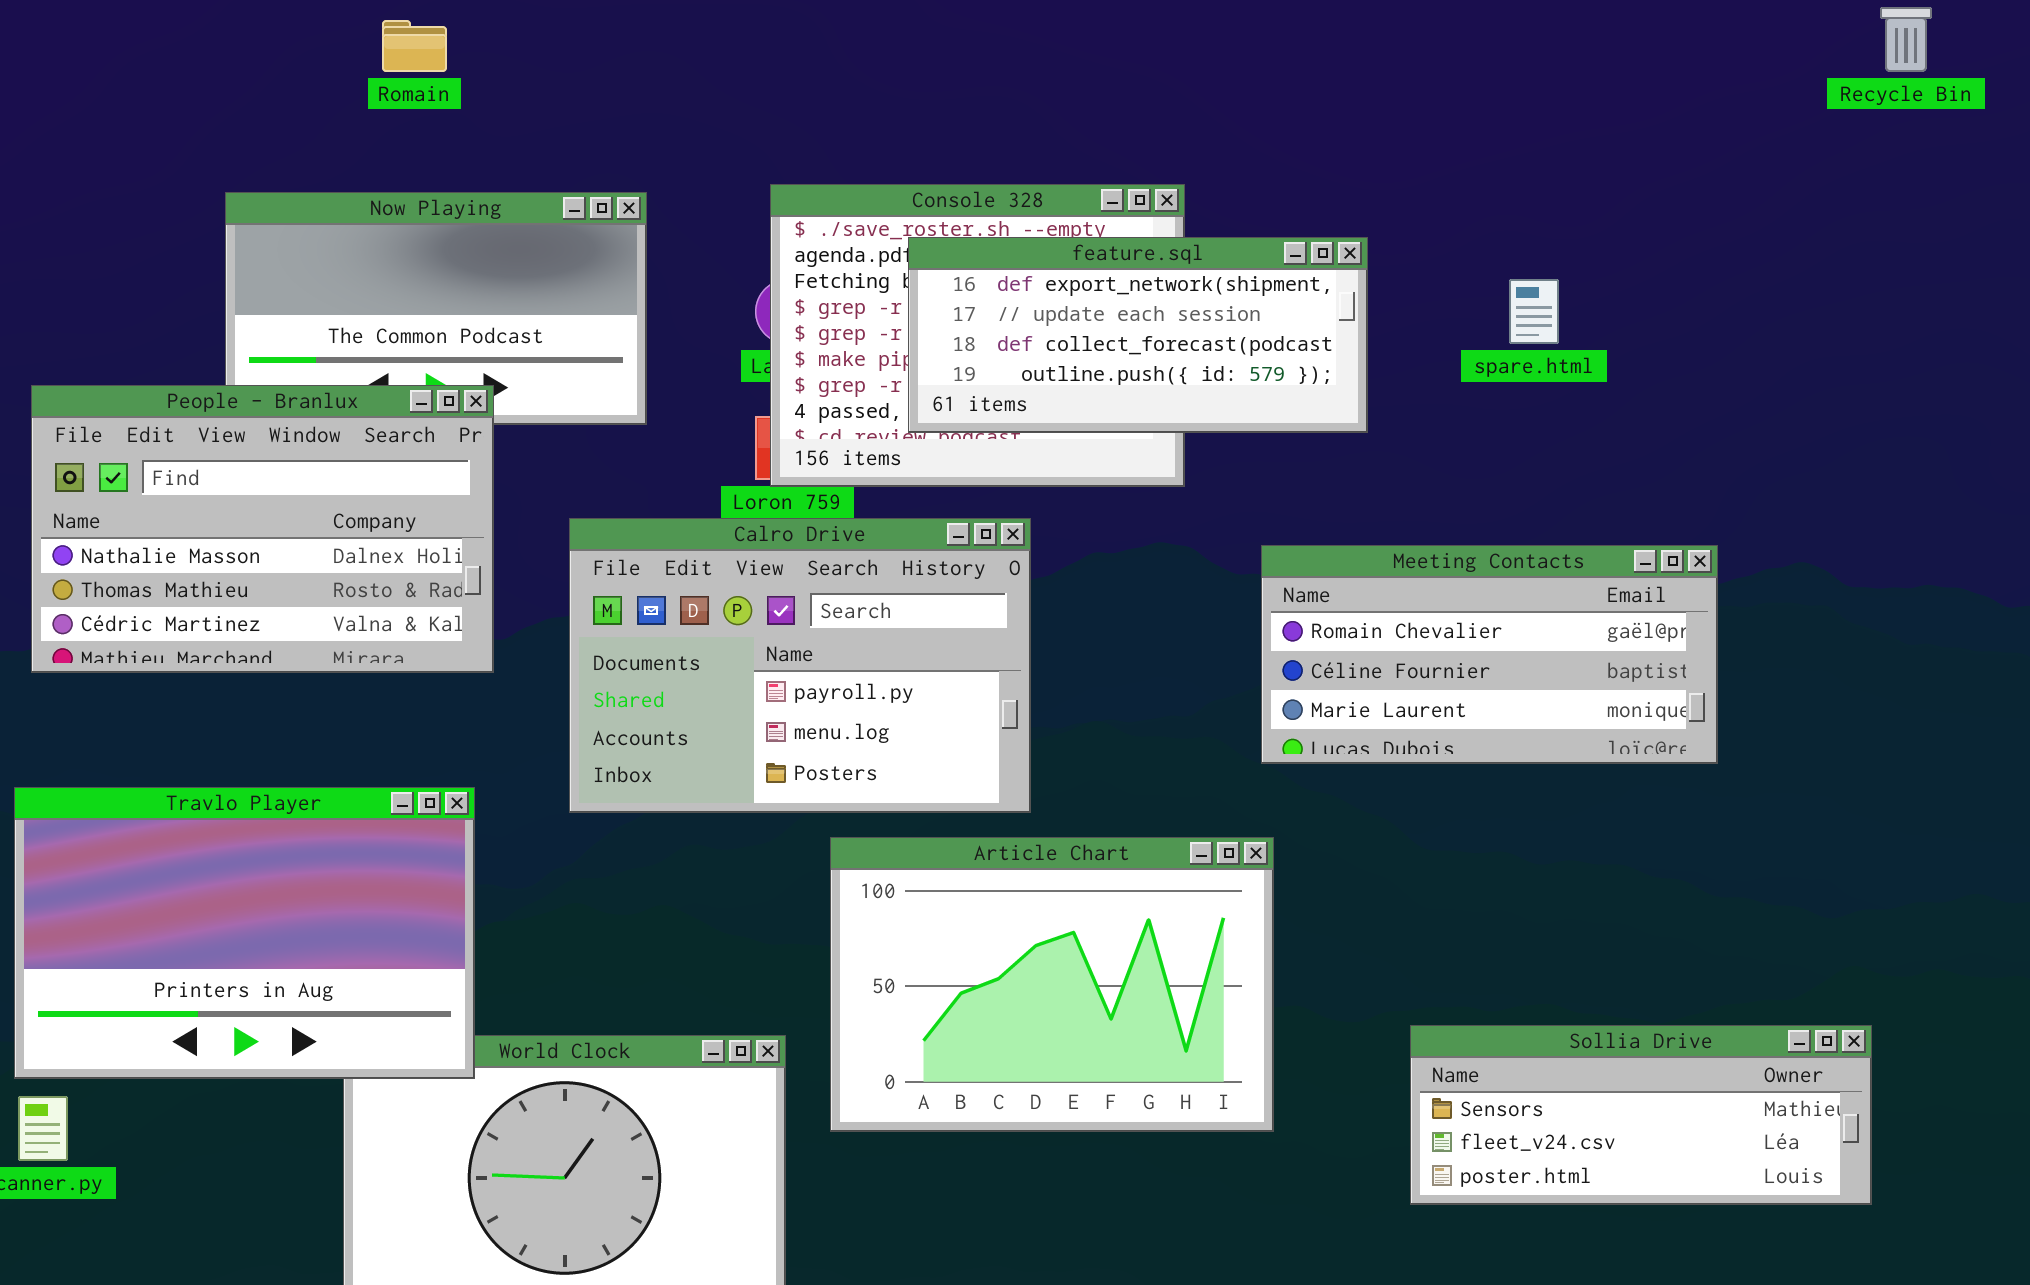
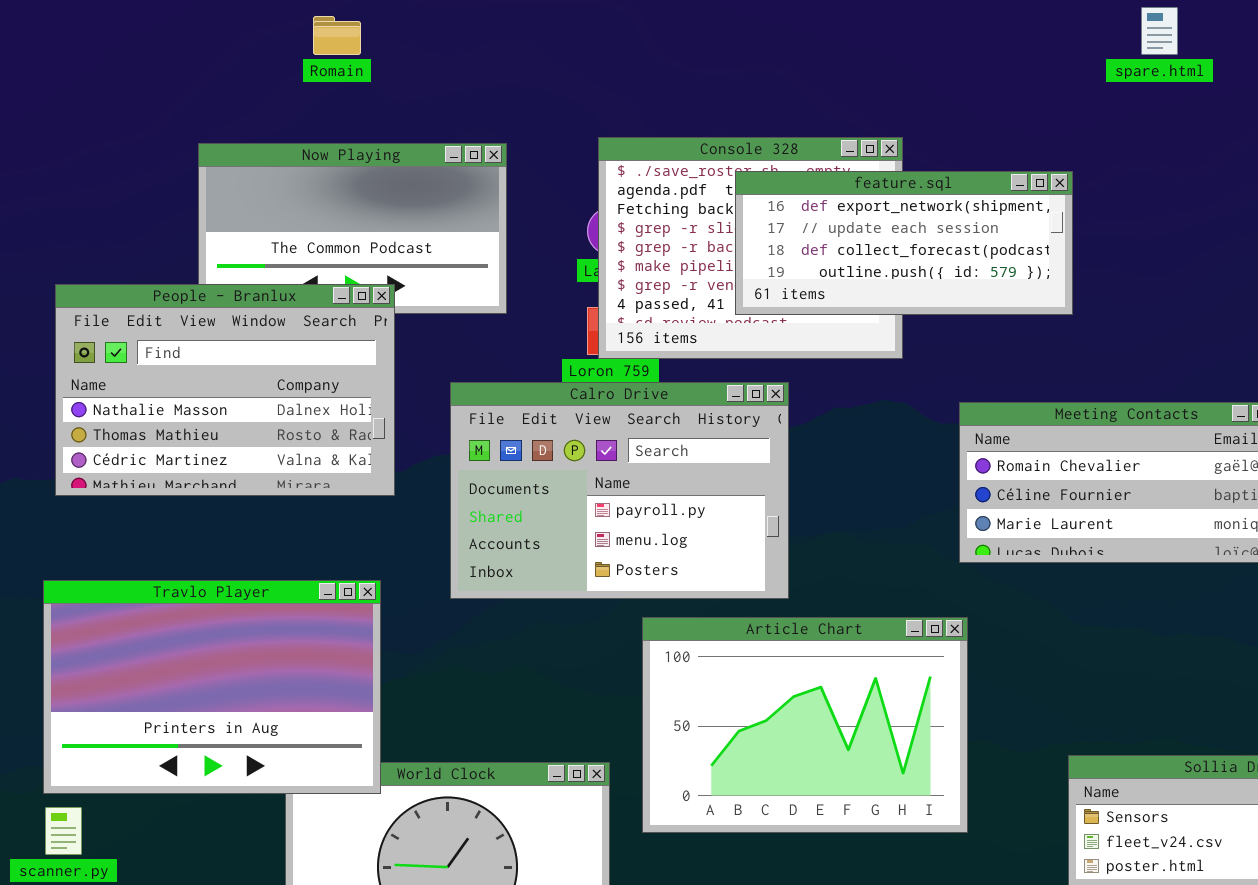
feature.sql: [908,237,1368,433] -> [735,171,1073,315], moved
spare.html: [1509,279,1559,344] -> [1141,7,1178,55], moved

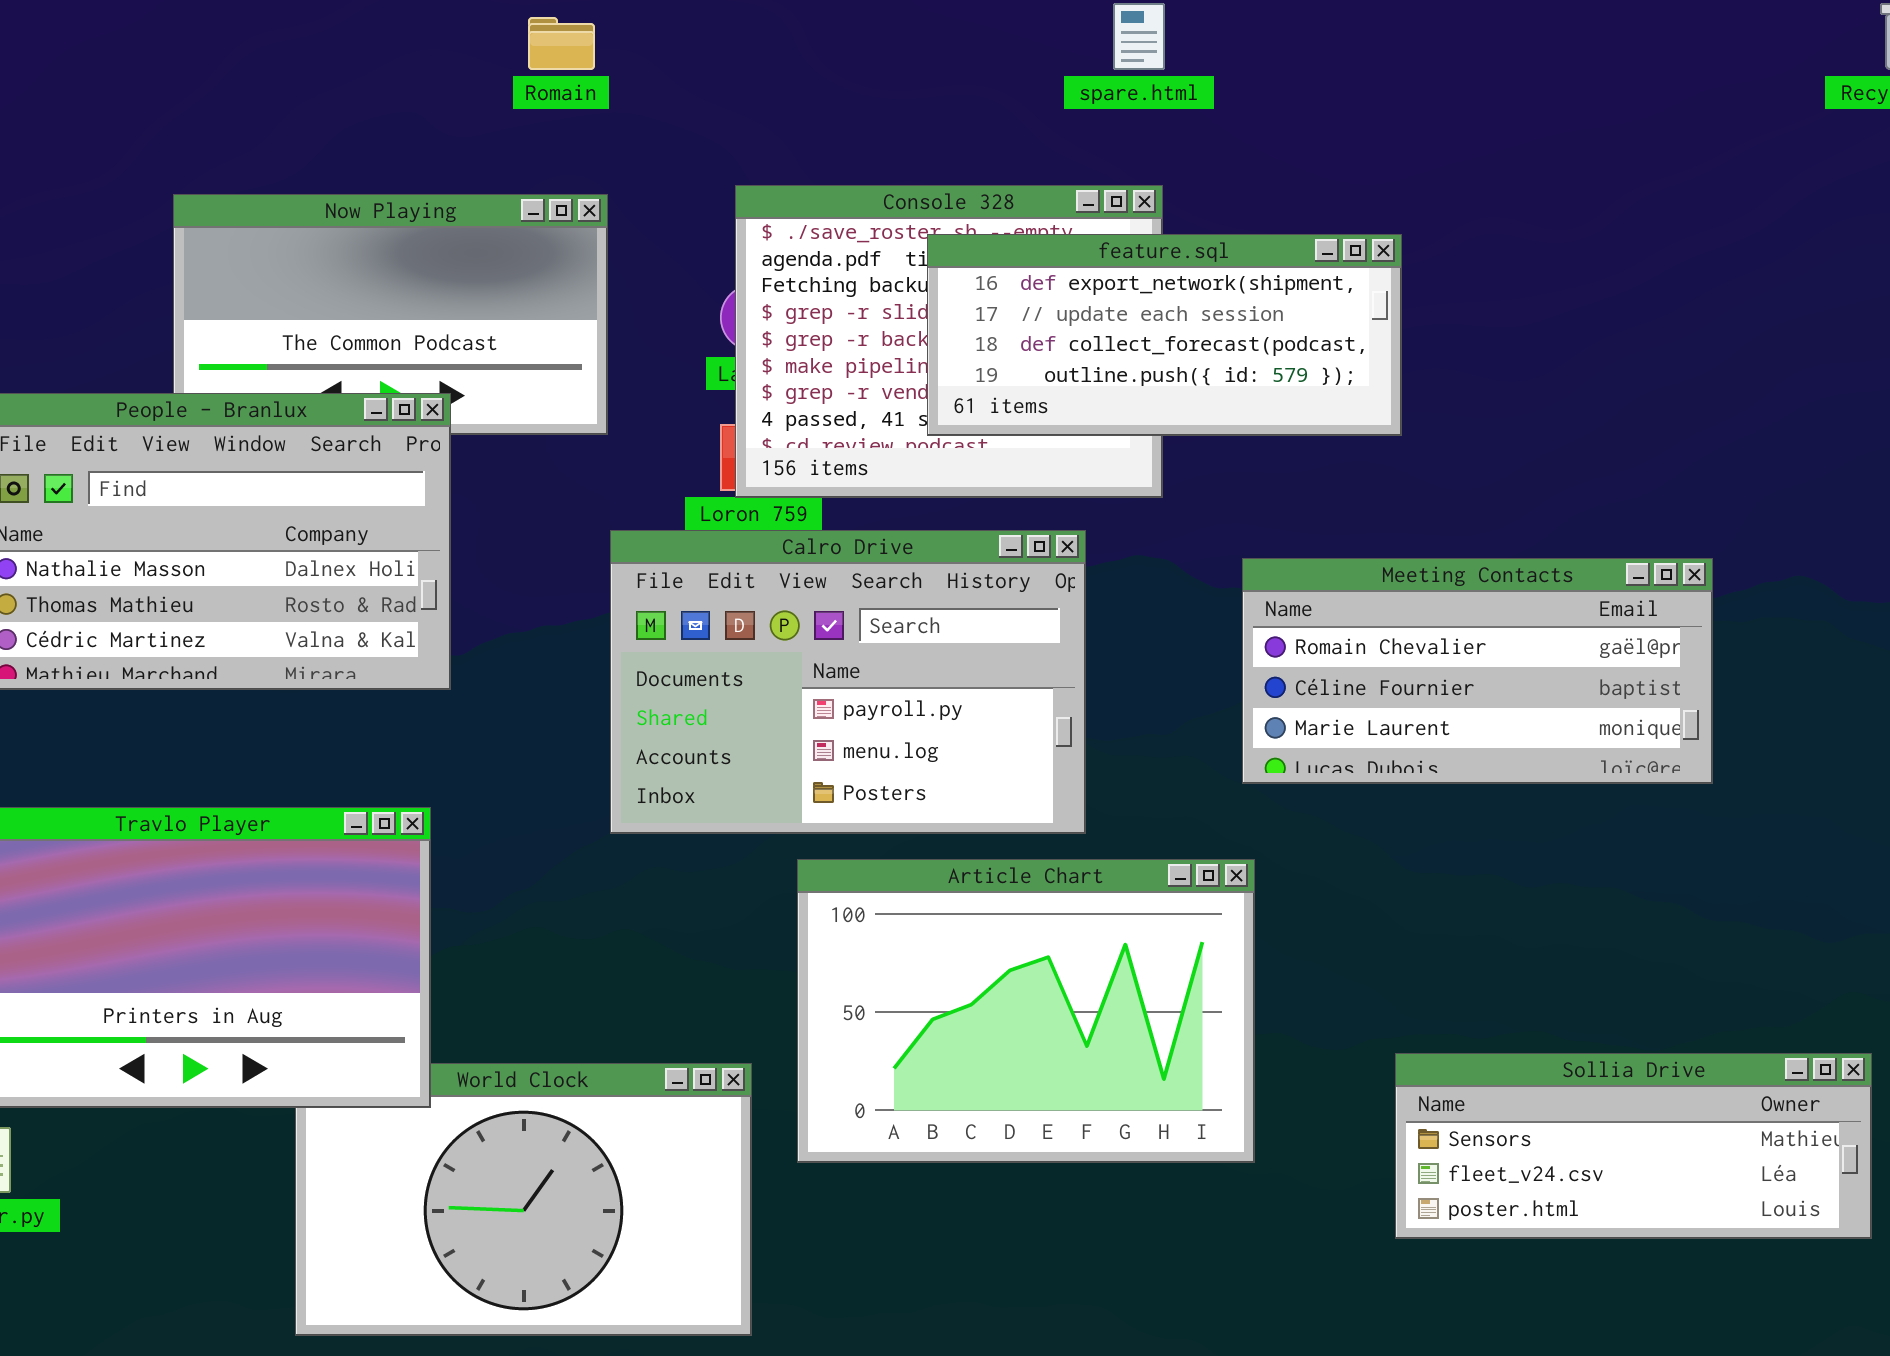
spare.html: [1141,7,1178,55] -> [1113,3,1165,70], moved
Romain: [313,16,361,55] -> [528,17,595,70], moved
Calro Drive: [450,382,789,599] -> [610,530,1086,834], moved

